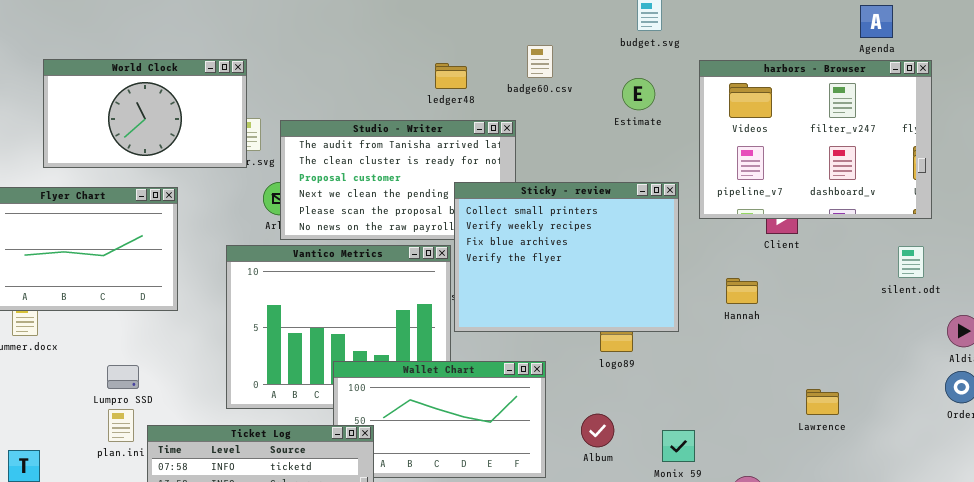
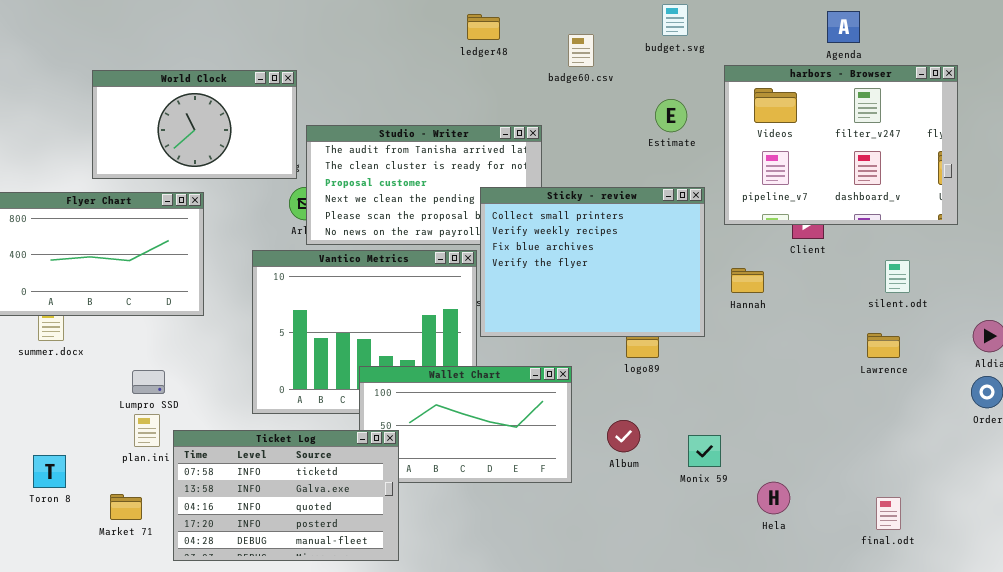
Agenda: [860,5,893,38] -> [827,11,860,43], moved
badge60.csv: [527,45,553,78] -> [568,34,594,67], moved
World Clock: [43,59,247,168] -> [92,70,297,179], moved
ledger48: [435,63,467,89] -> [467,14,500,40], moved
Estimate: [622,78,655,110] -> [655,99,687,132], moved
silent.odt: [898,246,924,278] -> [885,260,910,293], moved
Hannah: [726,278,758,304] -> [731,268,764,293], moved
Lawrence: [806,389,839,415] -> [867,333,900,358], moved

